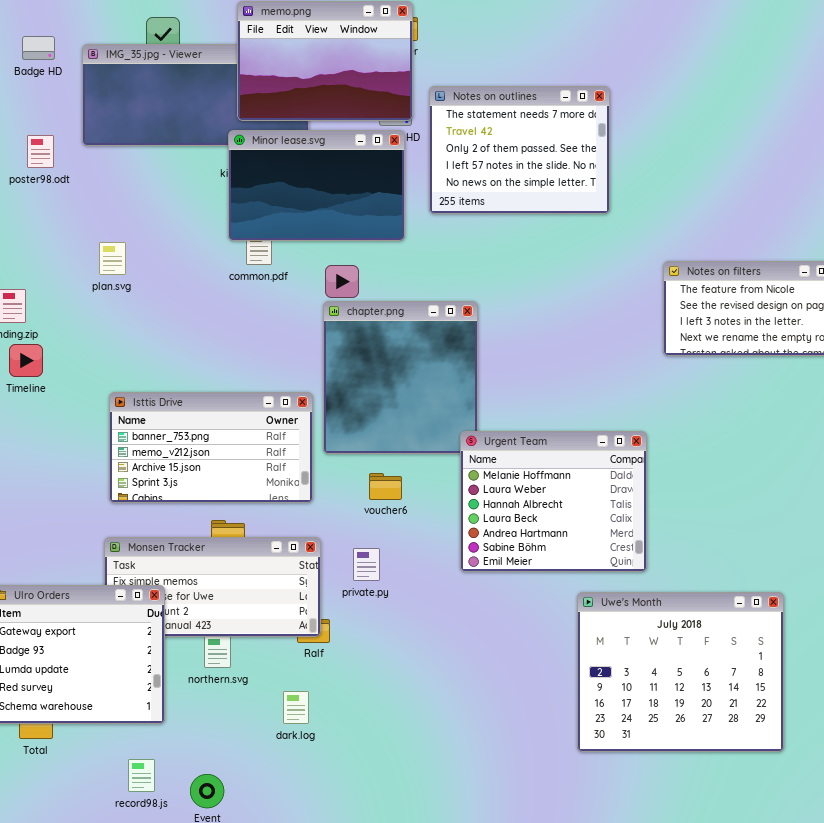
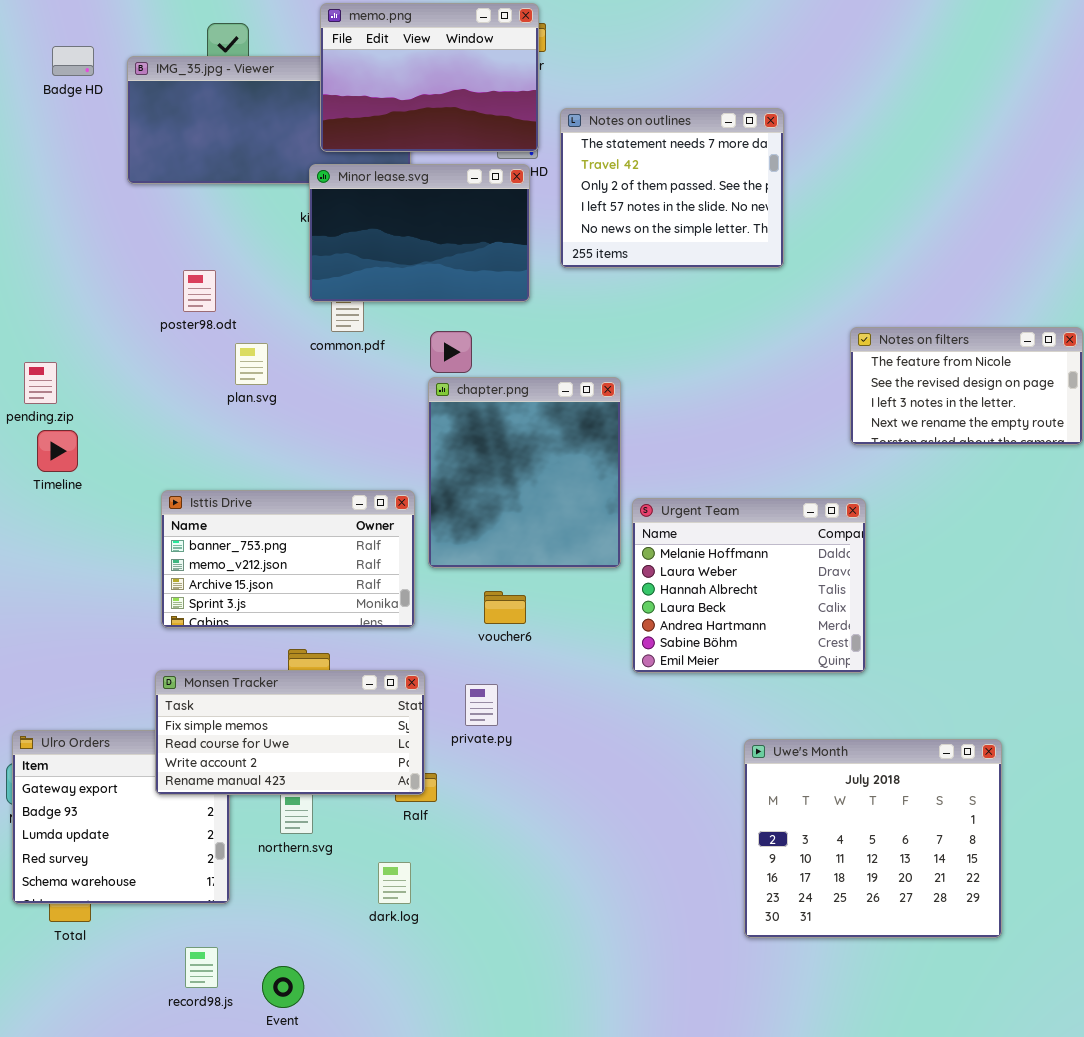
poster98.odt: [27,135,54,168] -> [183,270,216,312], moved
plan.svg: [99,242,126,275] -> [235,343,268,385], moved
Urgent Team: [460,431,647,572] -> [632,498,866,673], moved
Monsen Tracker: [104,537,321,637] -> [155,670,425,795], raised

